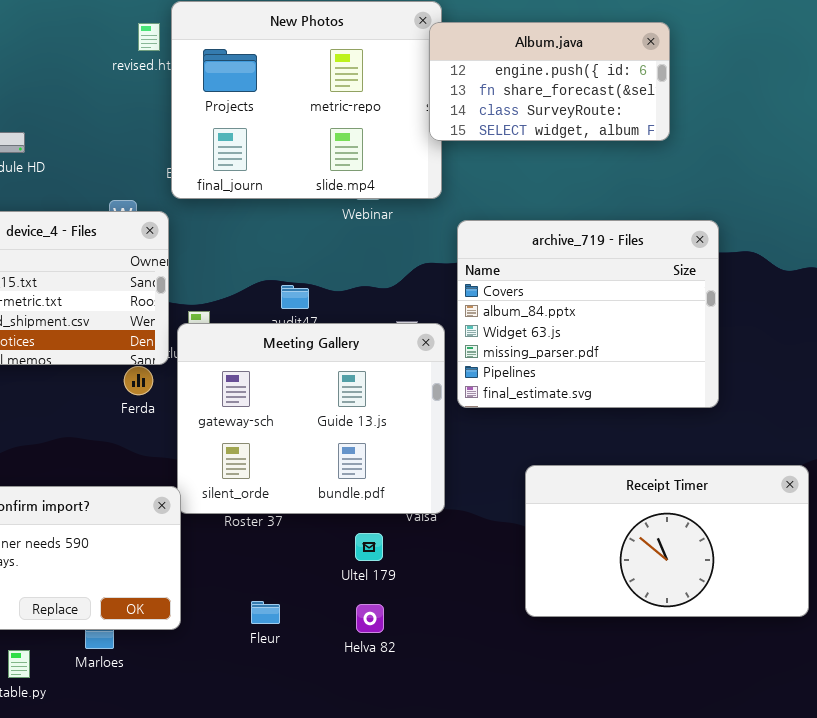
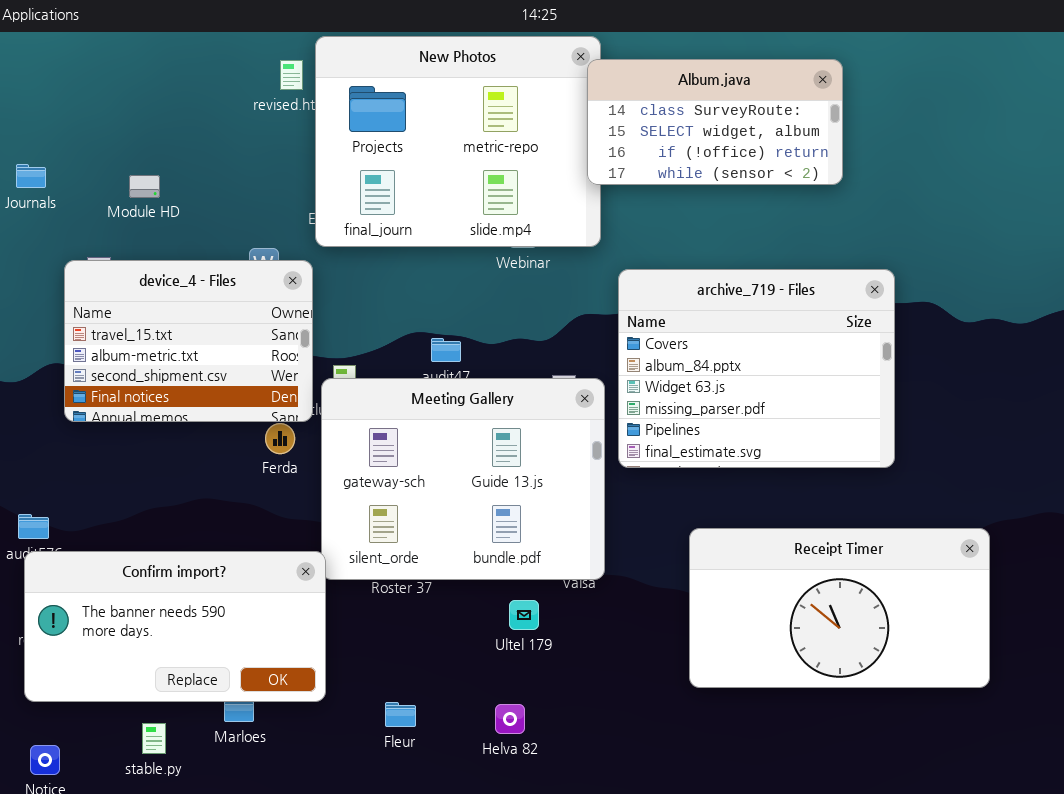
Album.java: [429,22,670,141] -> [587,59,843,185], scrolled down 2 rows
Fleur: [251,601,280,624] -> [385,702,416,727], moved
Helva 82: [356,604,384,633] -> [495,704,525,734], moved

